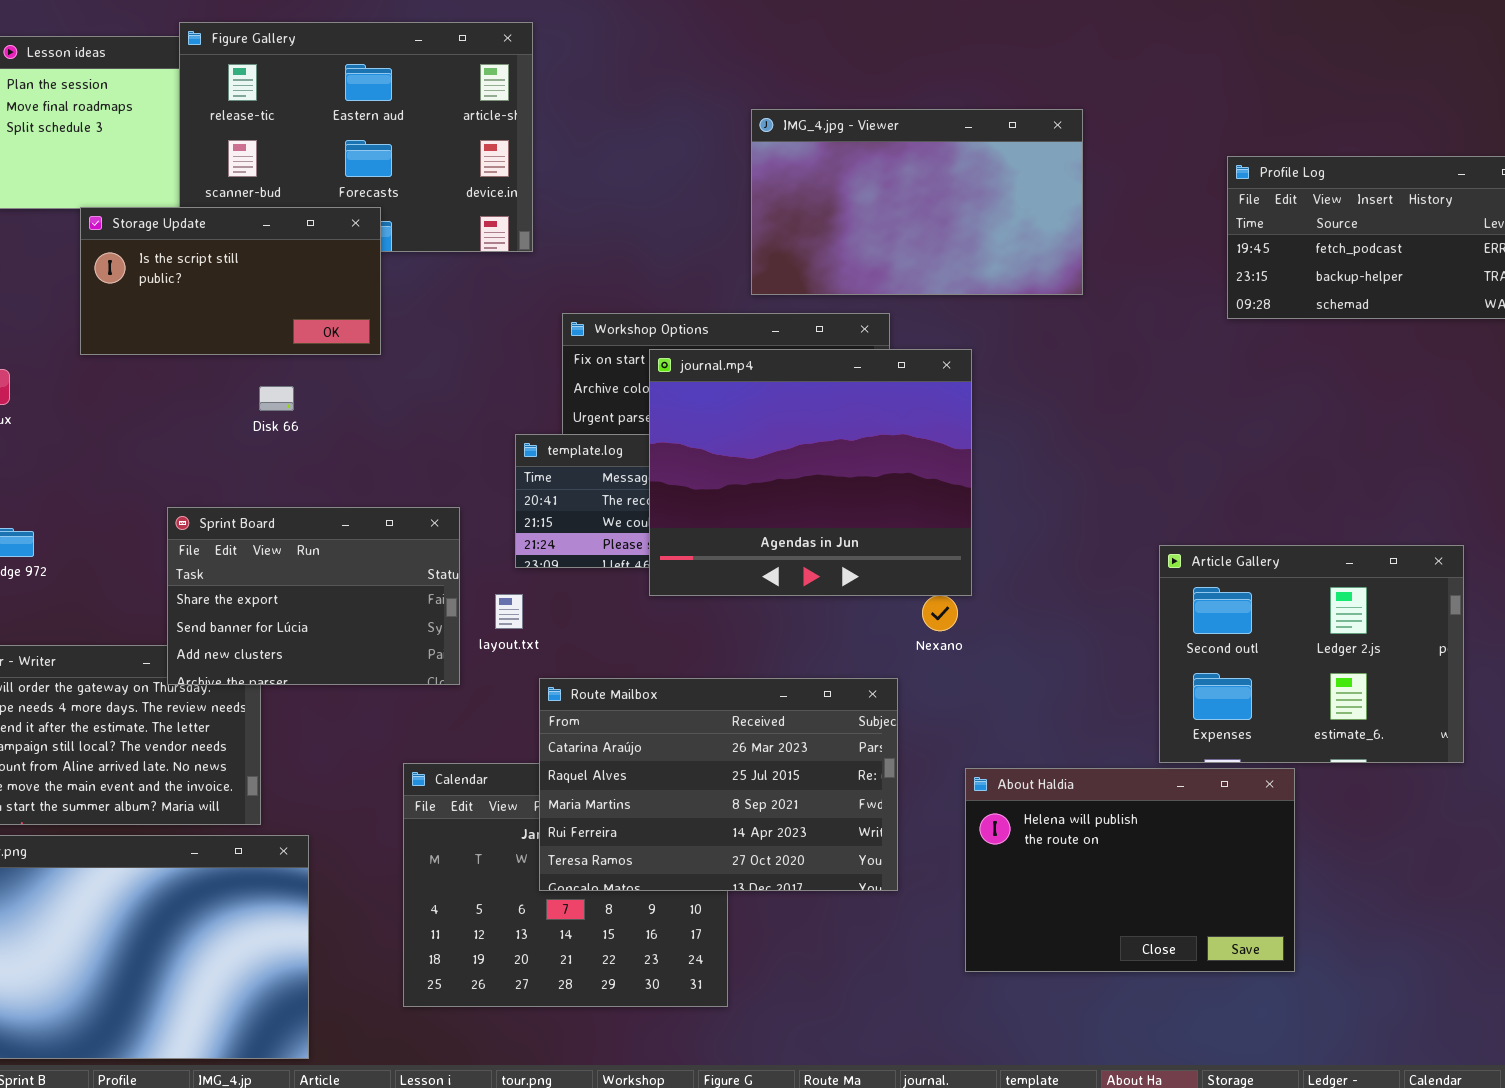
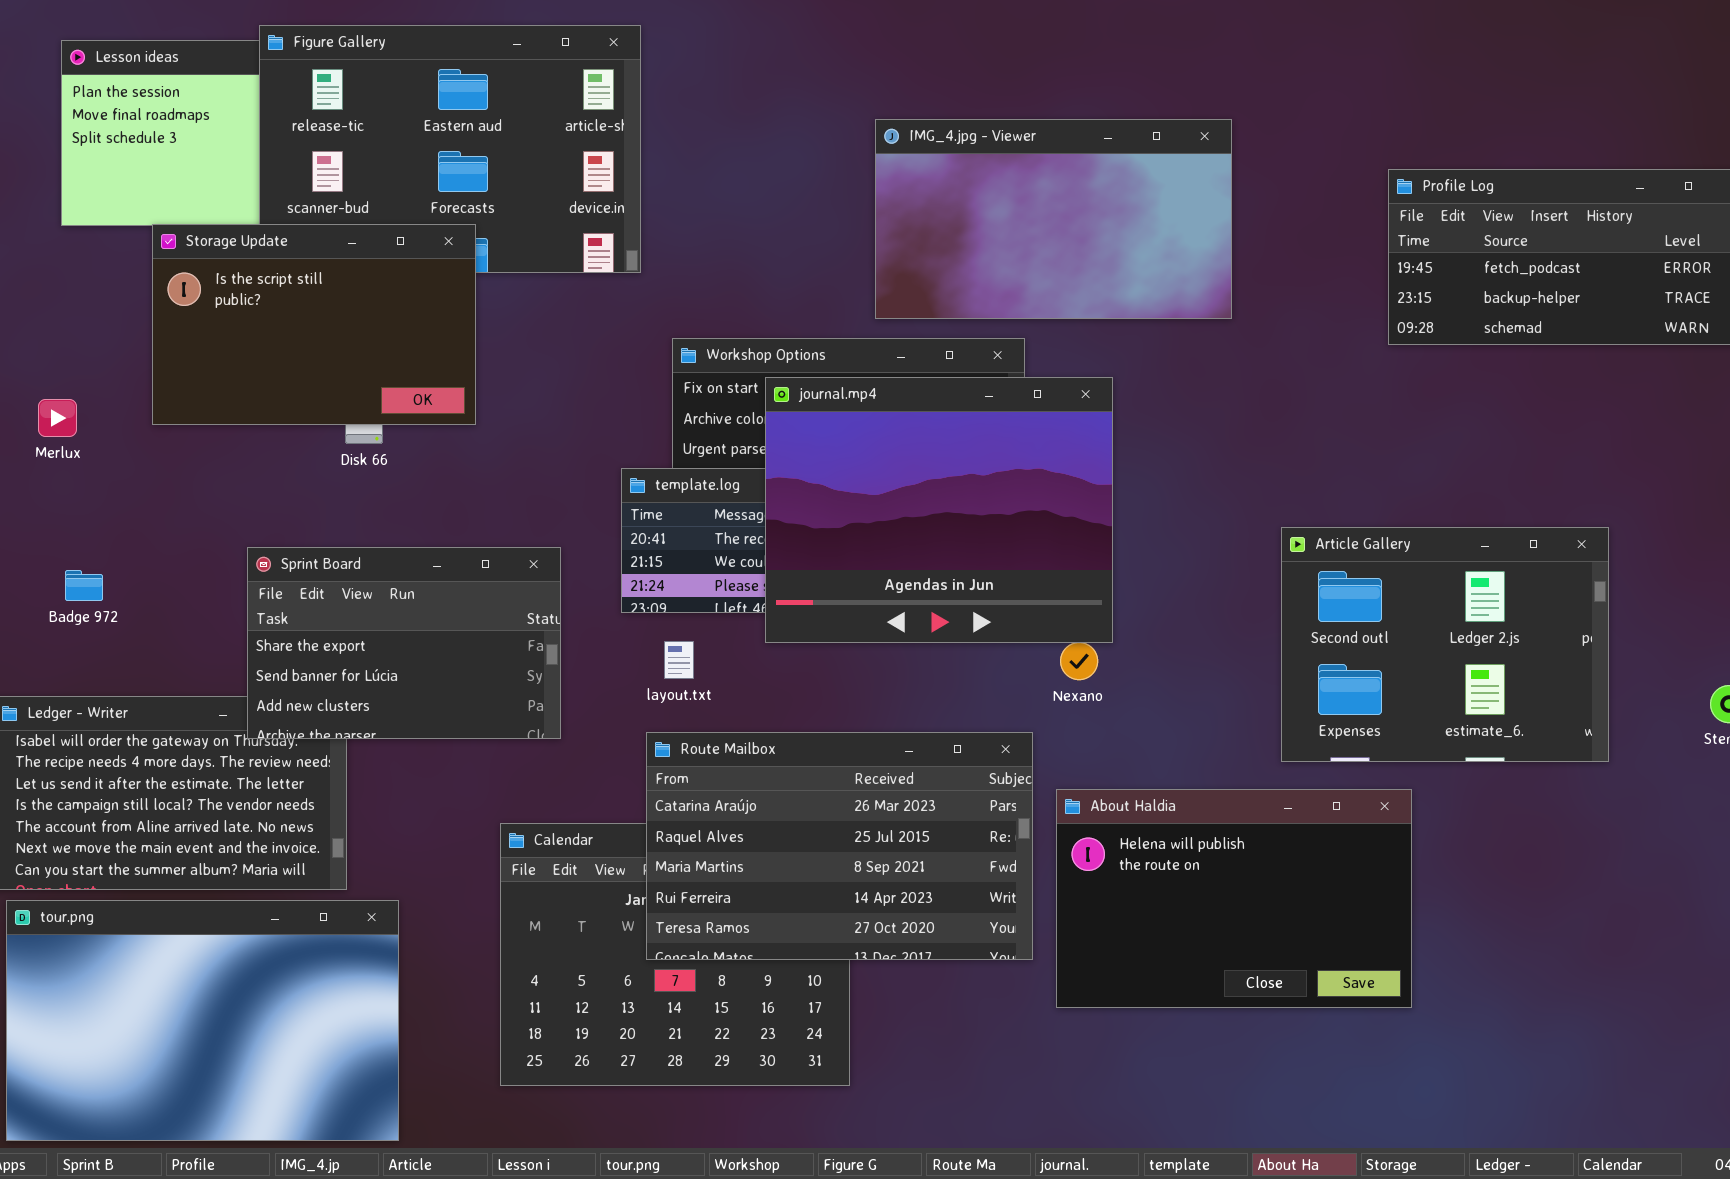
Storage Update: [80,207,381,355] -> [152,224,476,425], resized
Article Gallery: [1159,545,1464,763] -> [1281,527,1609,762], moved
layout.txt: [495,594,523,629] -> [664,641,694,679], moved
About Haldia: [965,768,1295,972] -> [1056,789,1412,1008], moved

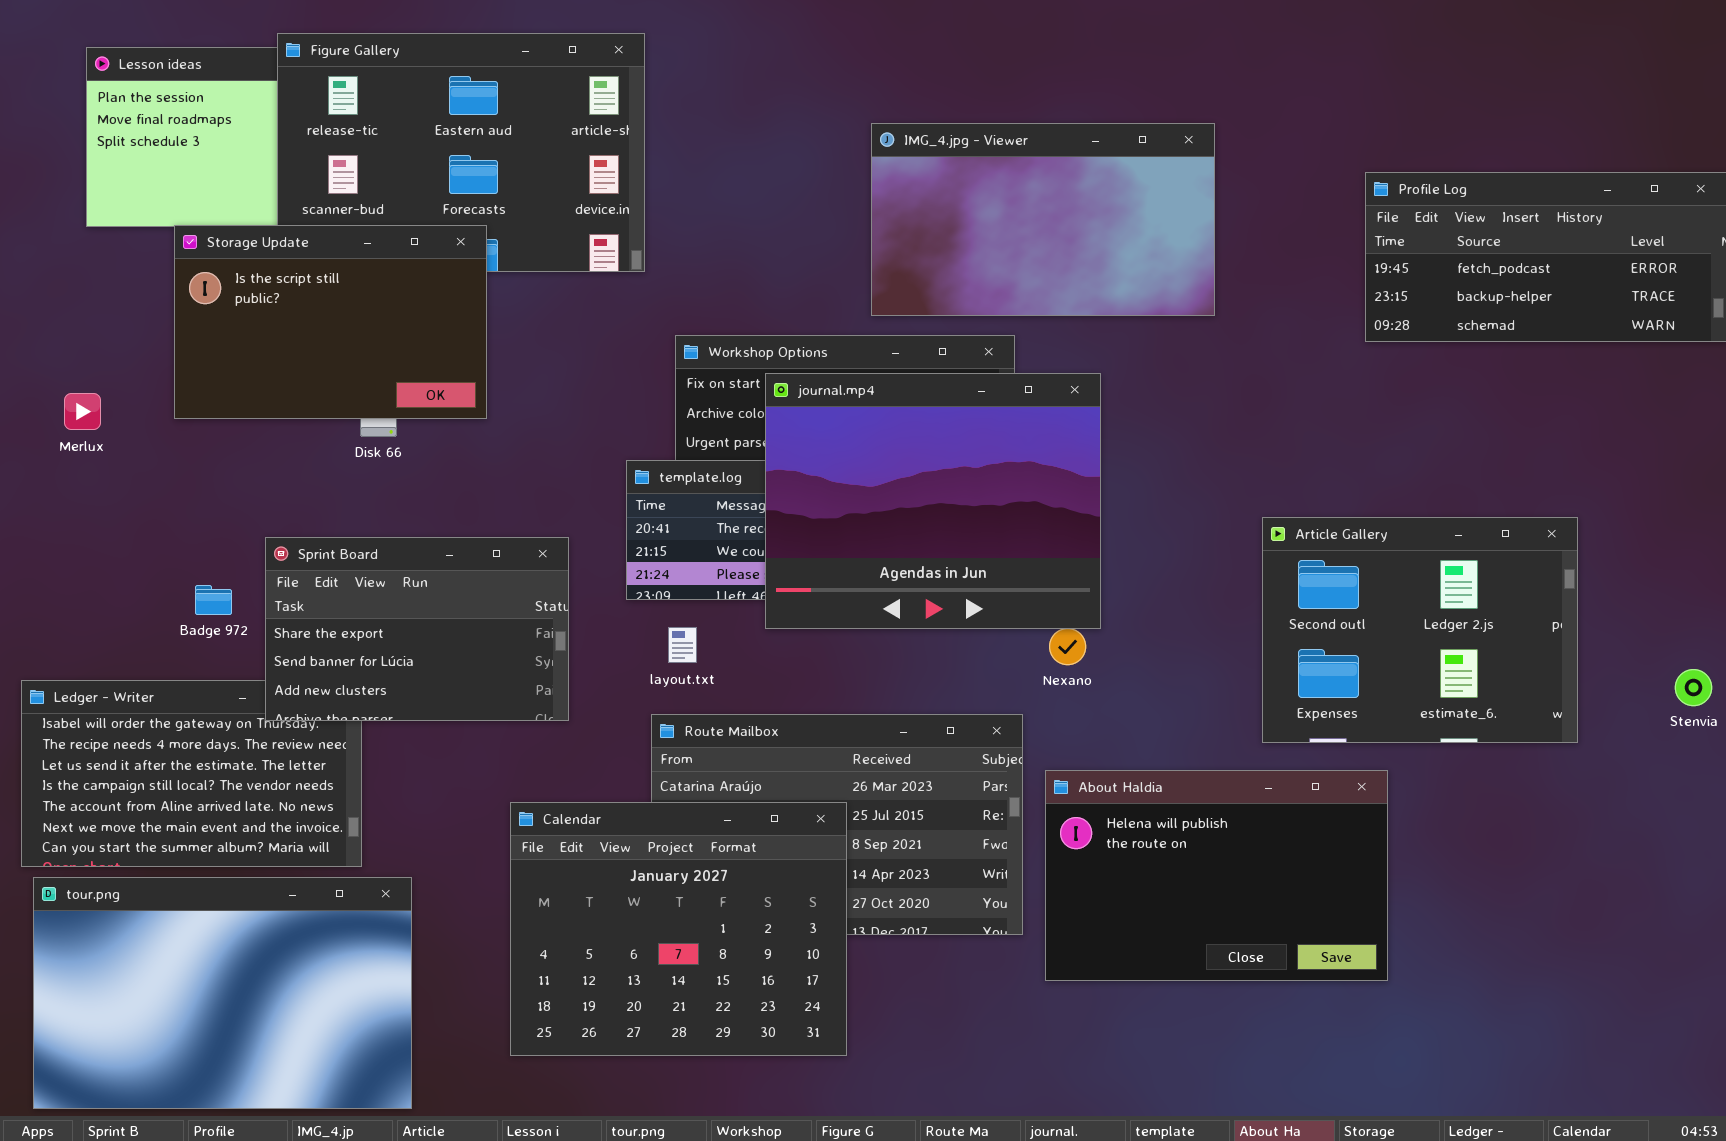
Badge 972: [65,570,103,601] -> [195,585,232,615], moved
Calendar: [500,823,850,1086] -> [510,802,847,1056], raised

